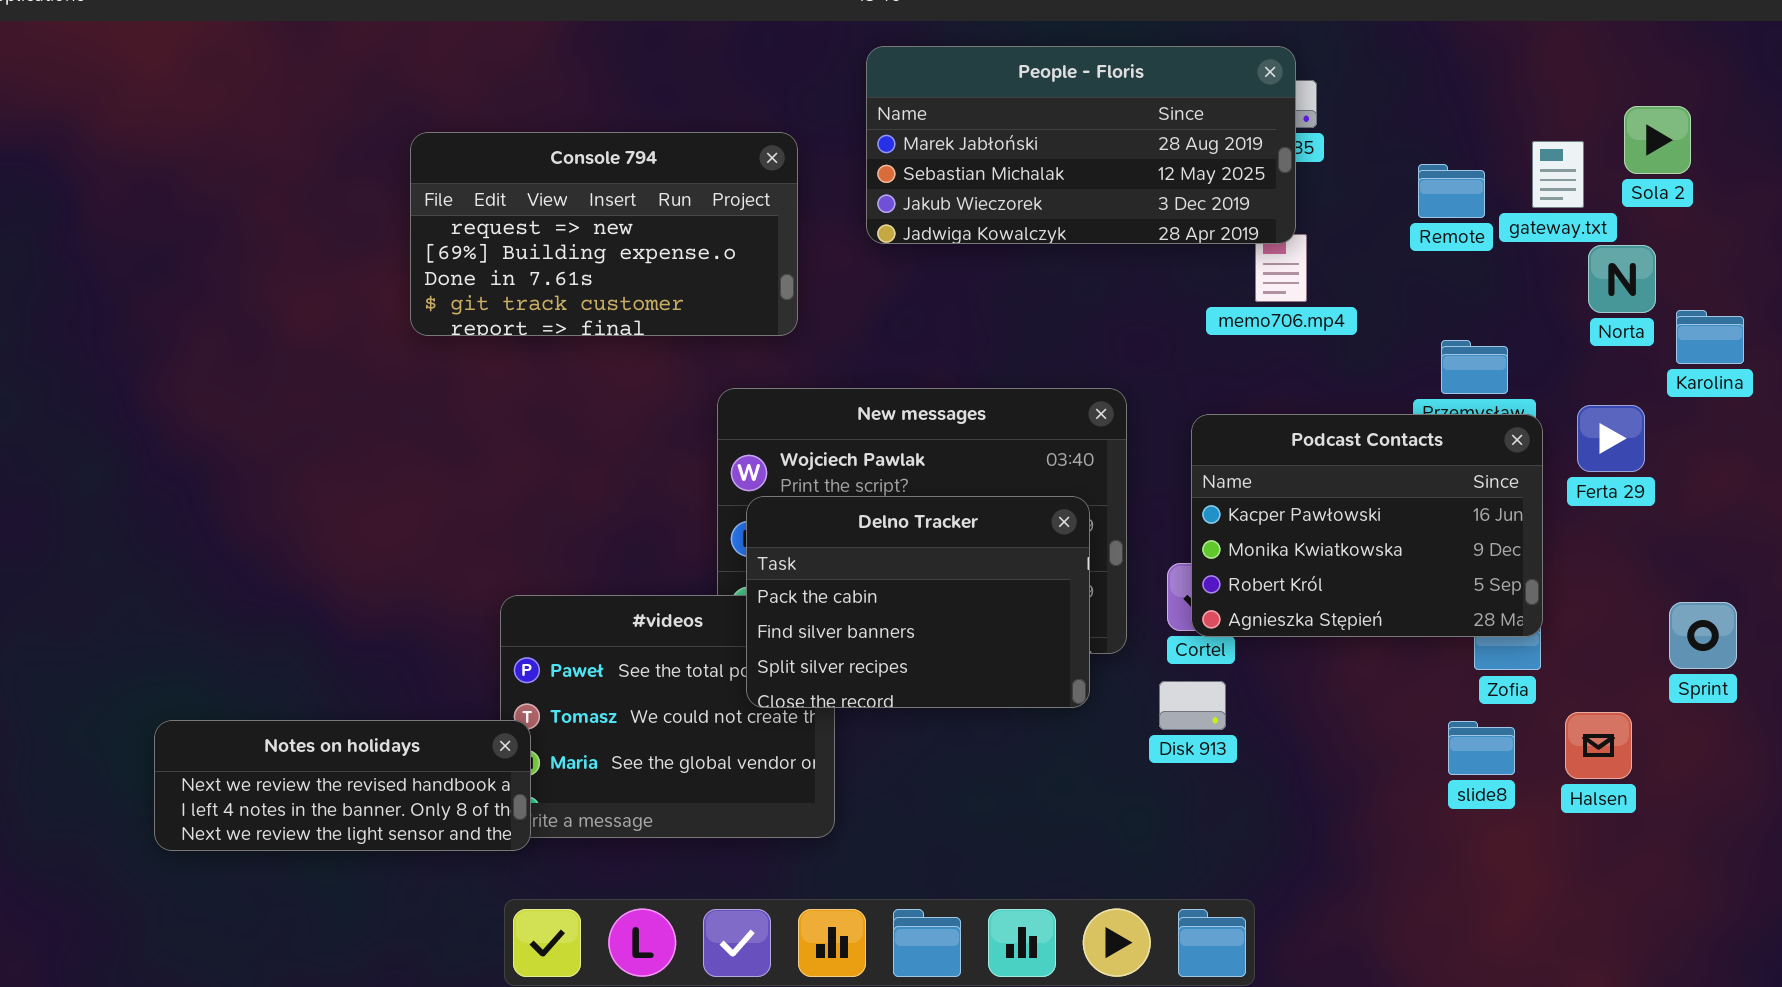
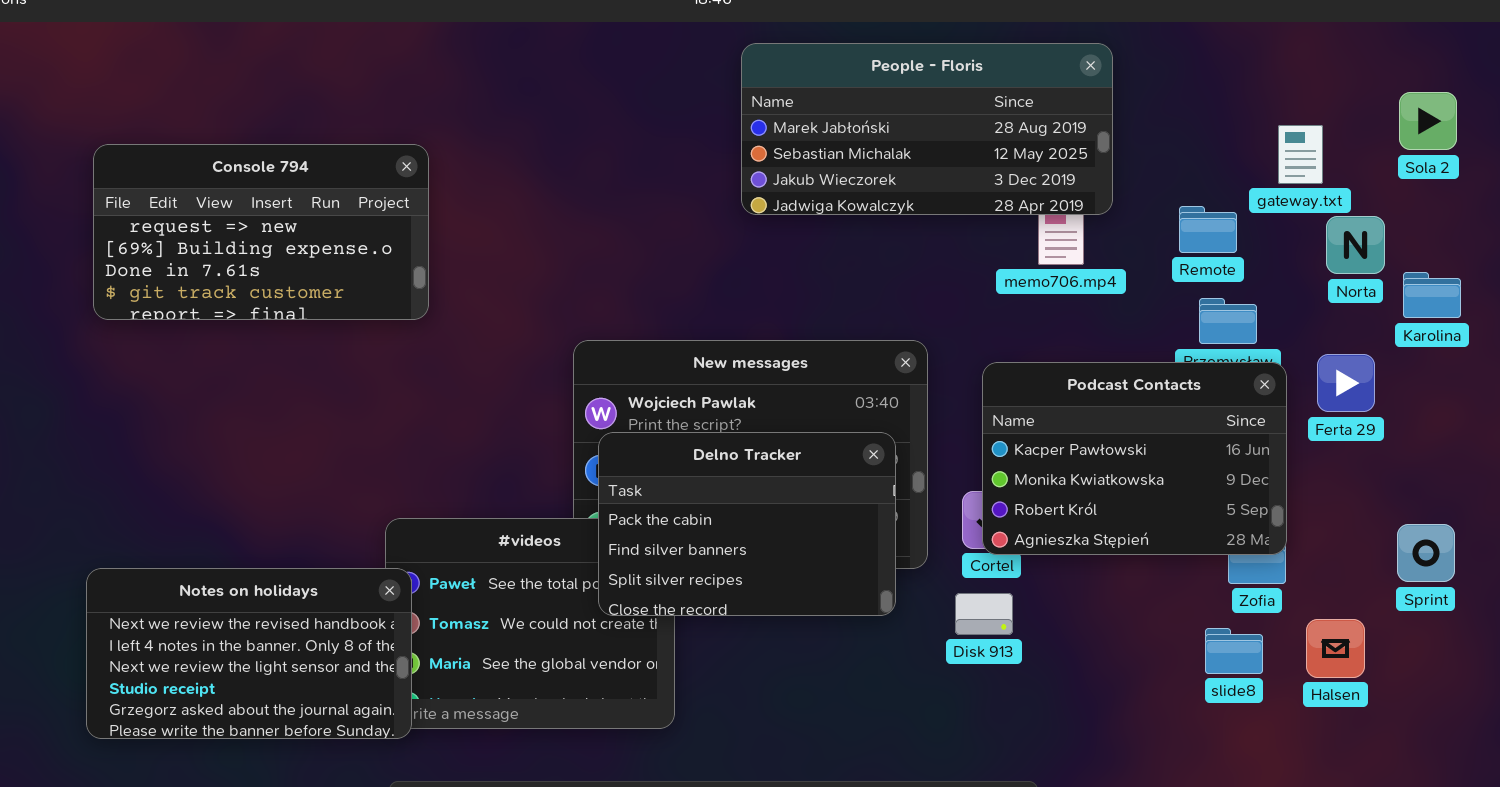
People - Floris: [866,46,1296,244] -> [741,43,1113,215], moved
Sola 2: [1624,106,1691,174] -> [1399,92,1457,150], moved
Console 794: [410,132,798,336] -> [93,144,429,320], moved
Remote: [1418,164,1485,218] -> [1179,206,1237,253], moved
Notes on holidays: [154,720,531,851] -> [86,568,412,739], resized

